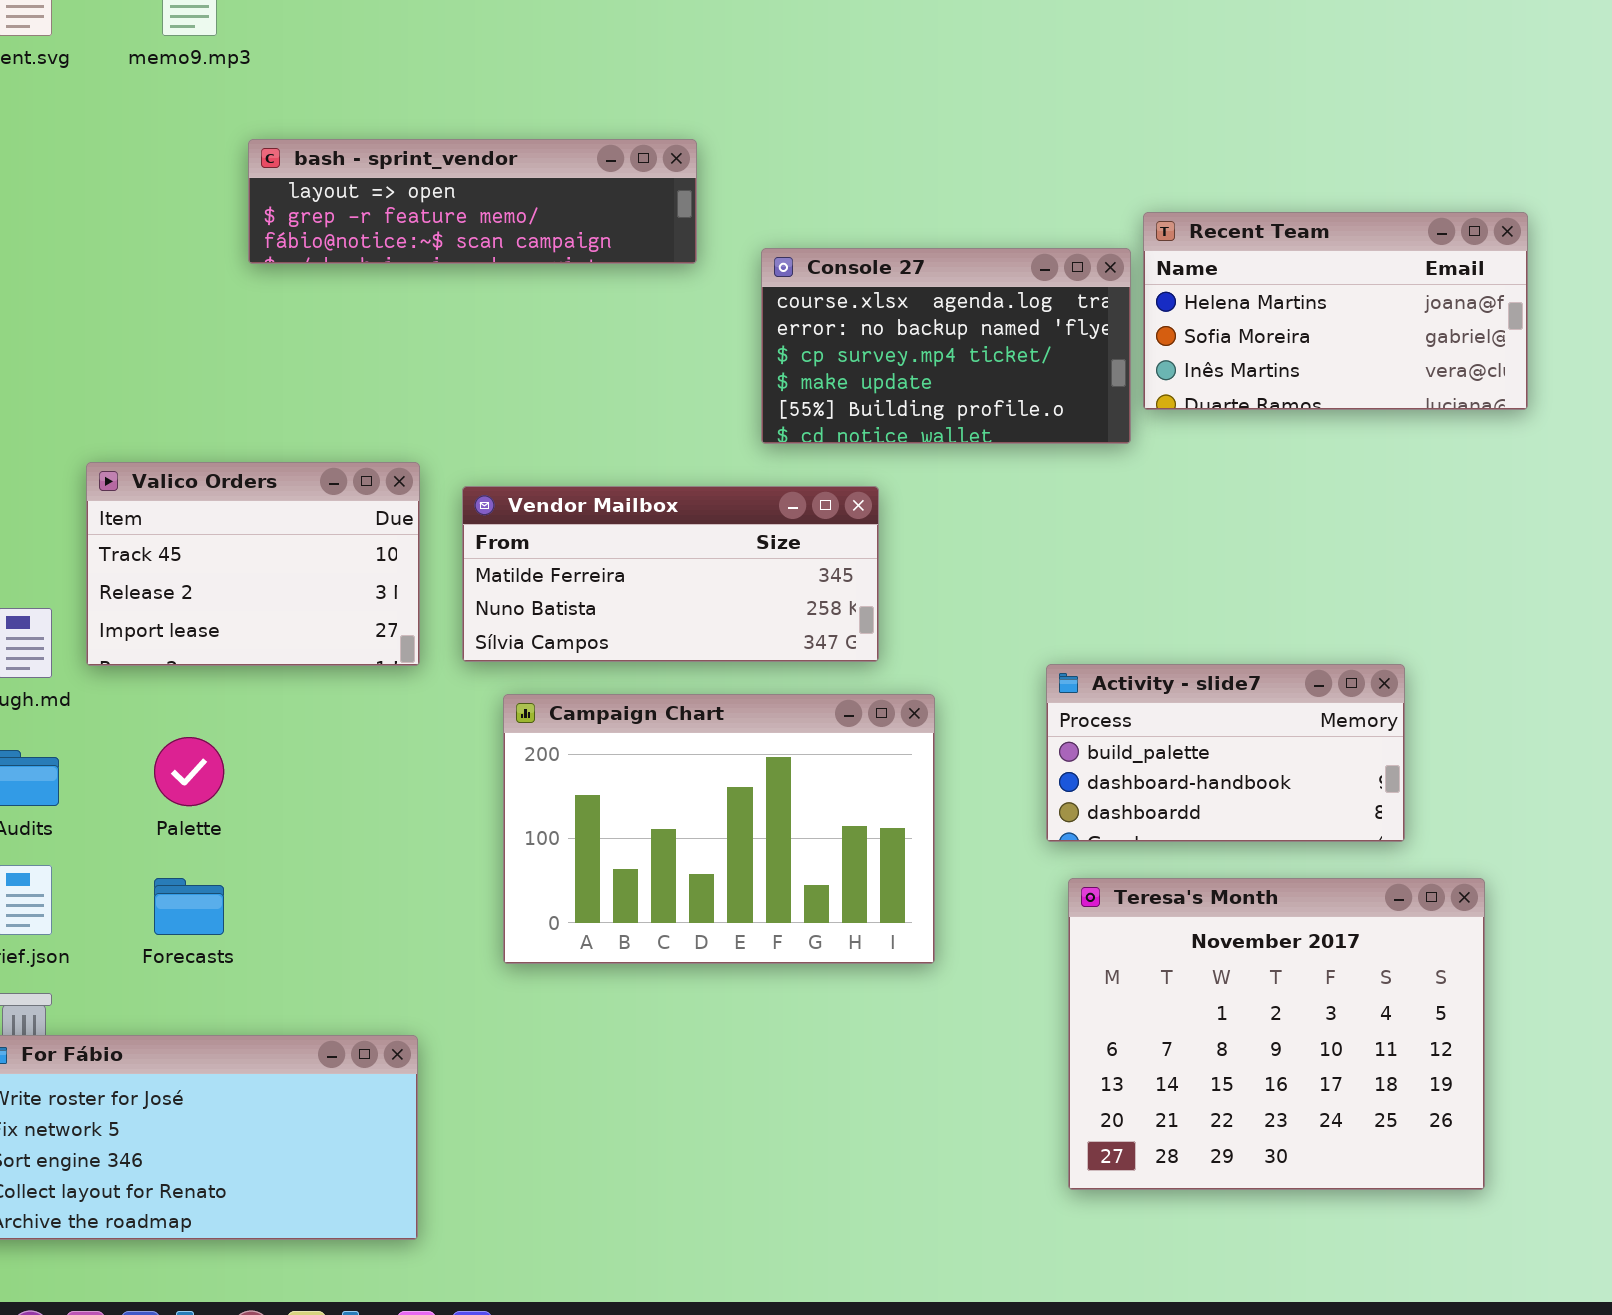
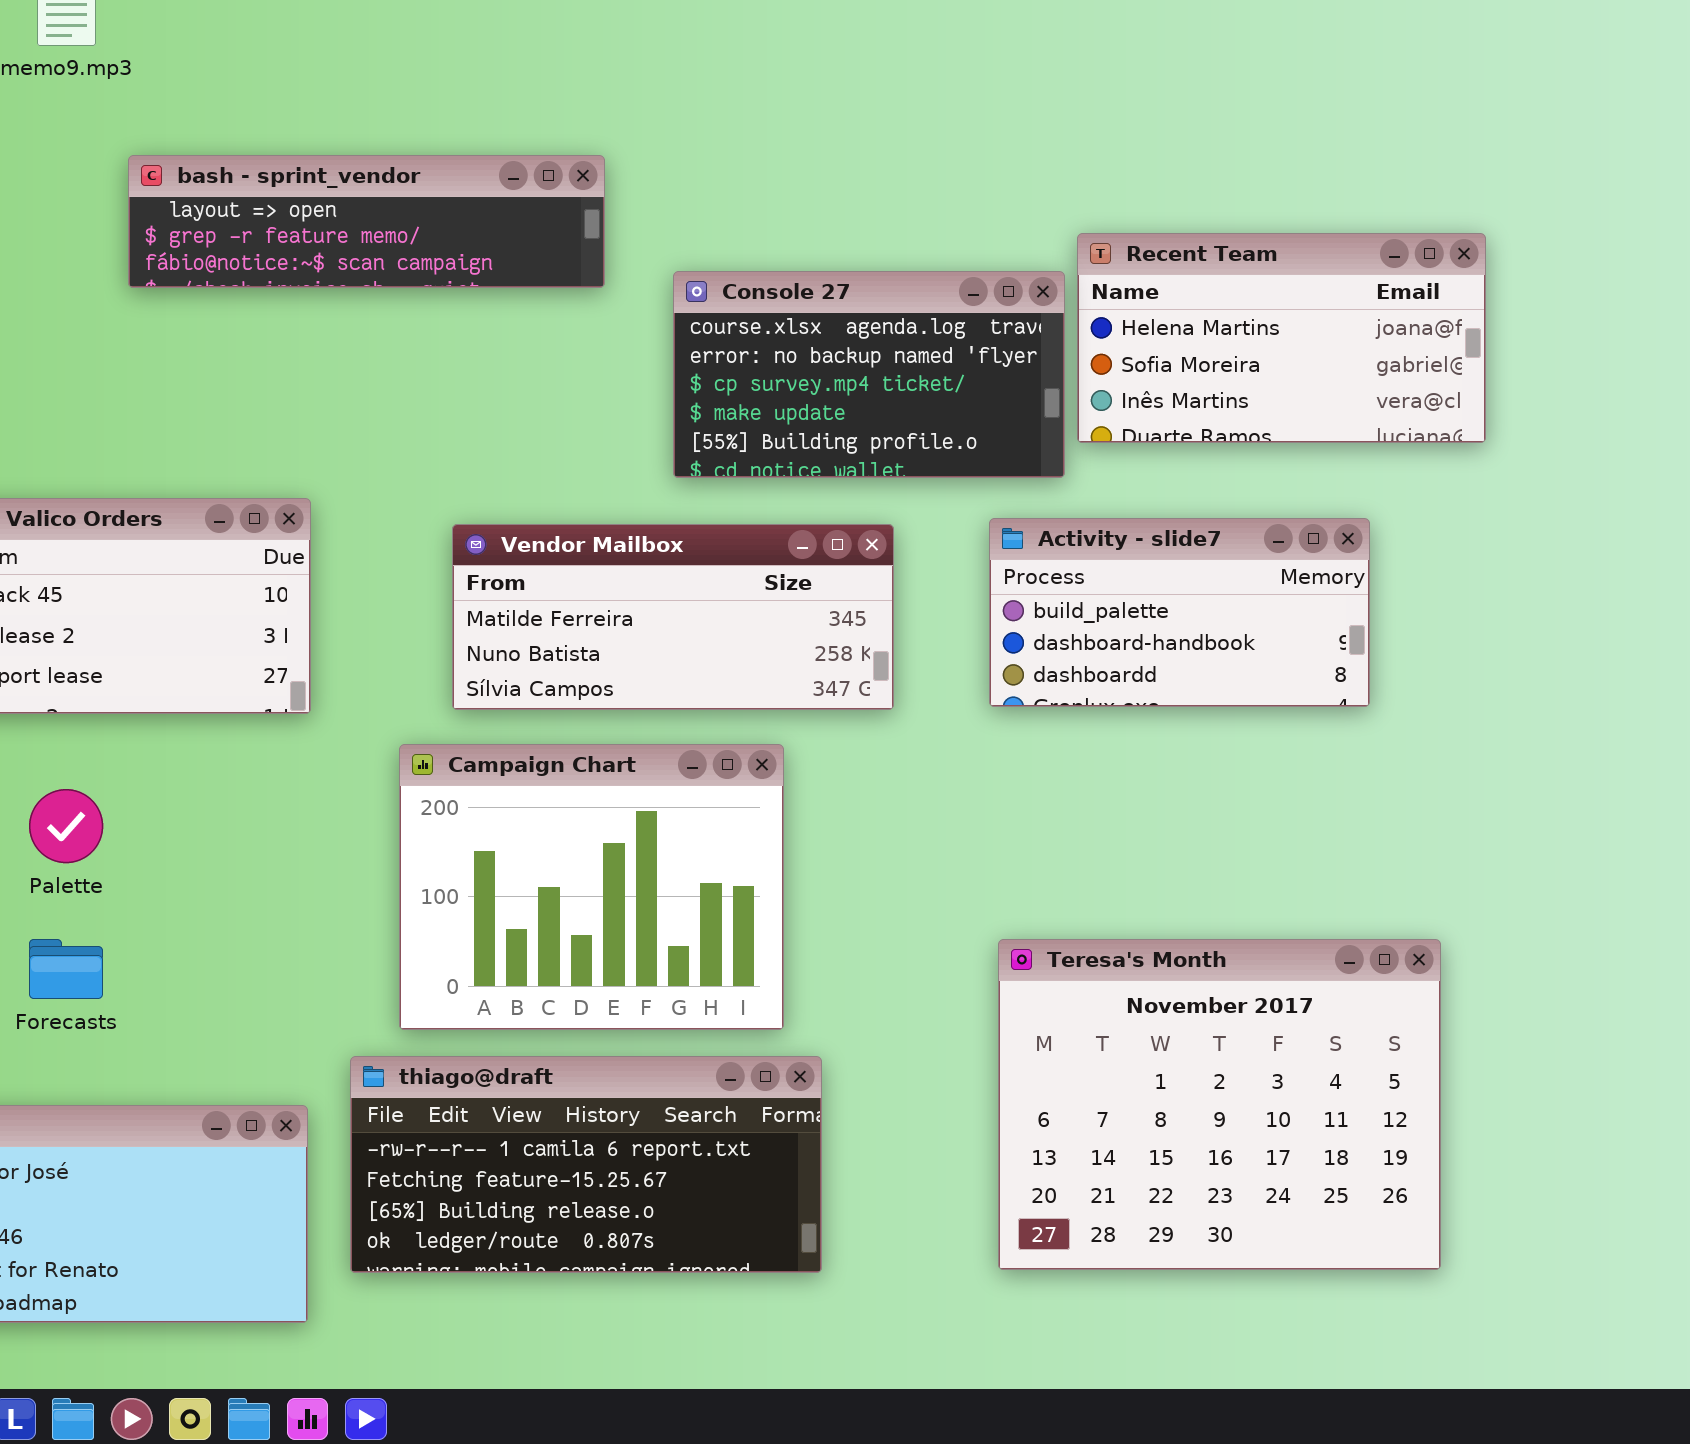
Vendor Mailbox: [462,486,879,662] -> [452,524,894,710], moved
Activity - slide7: [1046,664,1405,842] -> [989,518,1370,707], moved
Campaign Chart: [503,694,935,964] -> [399,744,784,1030], resized
thiago@draft: none -> [350,1056,822,1273], opened

